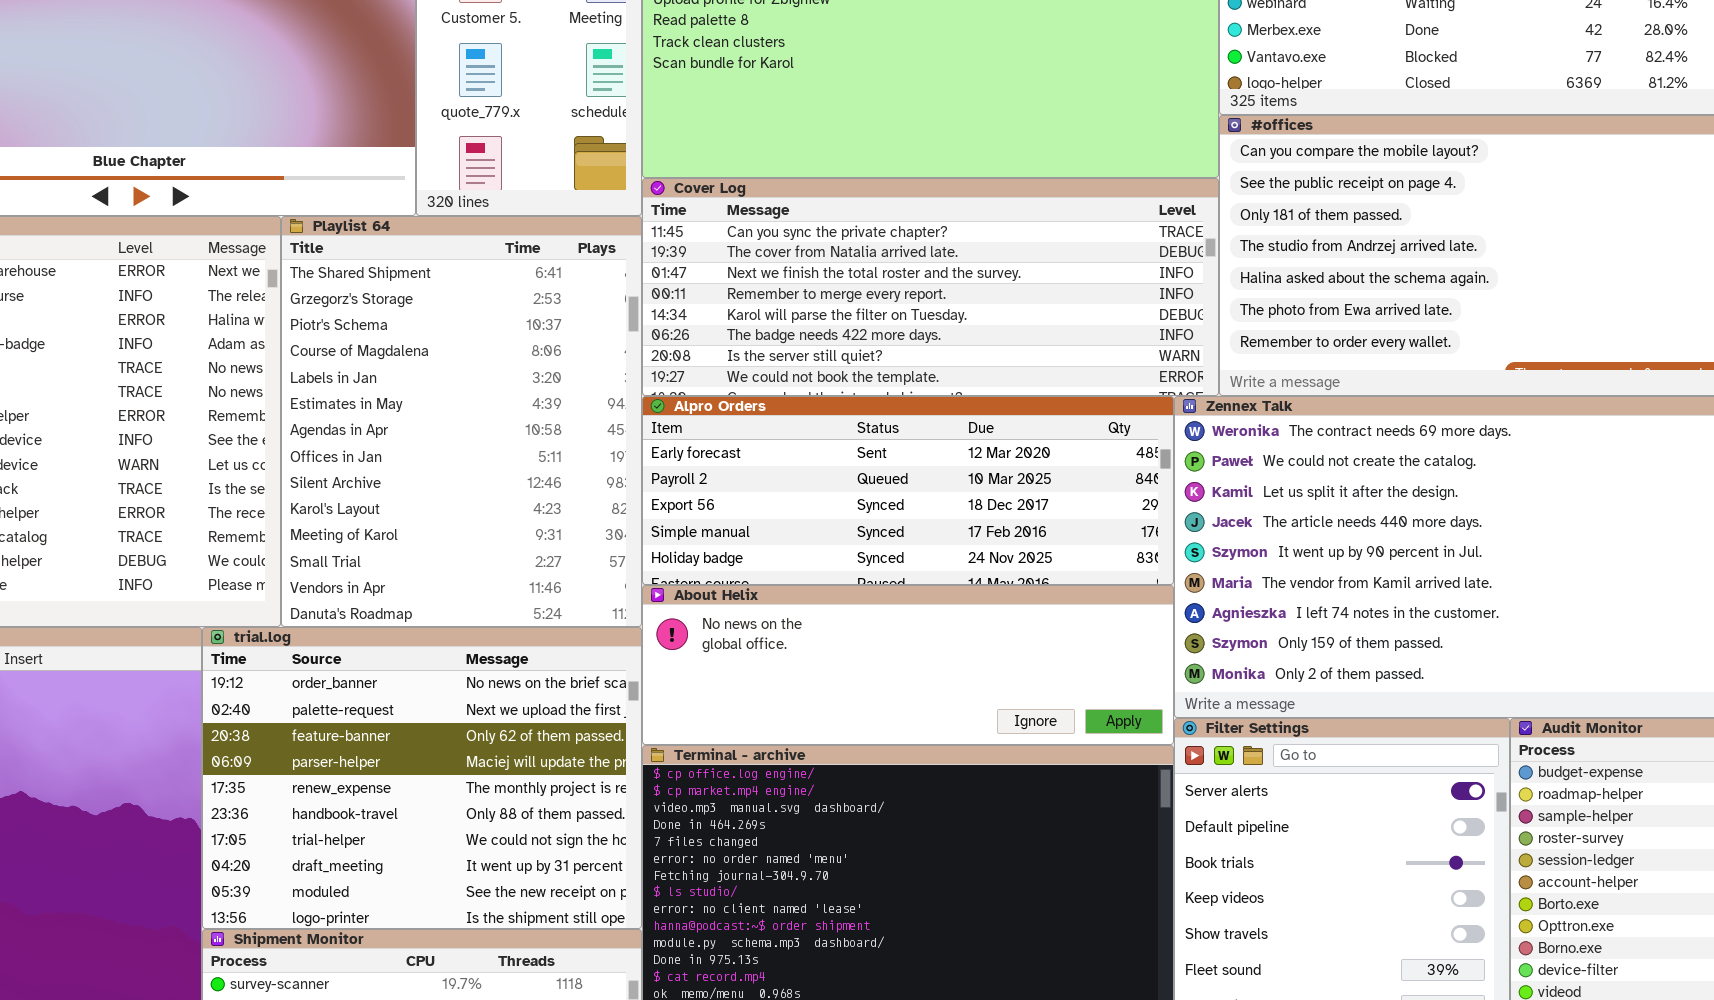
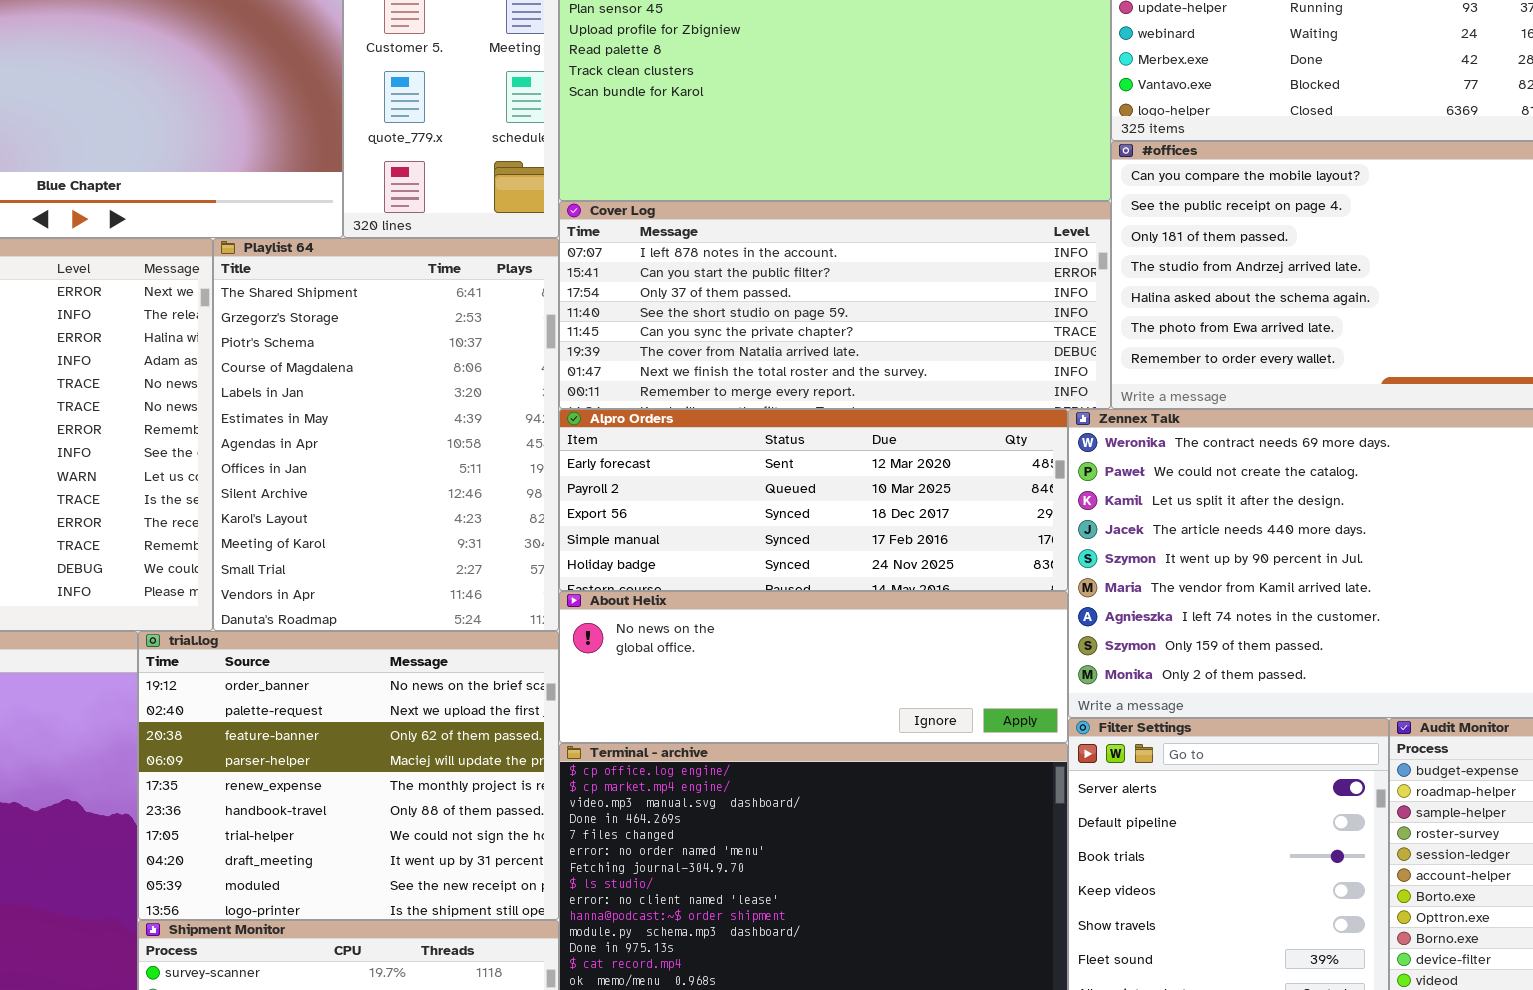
Cover Log: [642,178,1219,396] -> [559,201,1111,409], scrolled up 4 rows

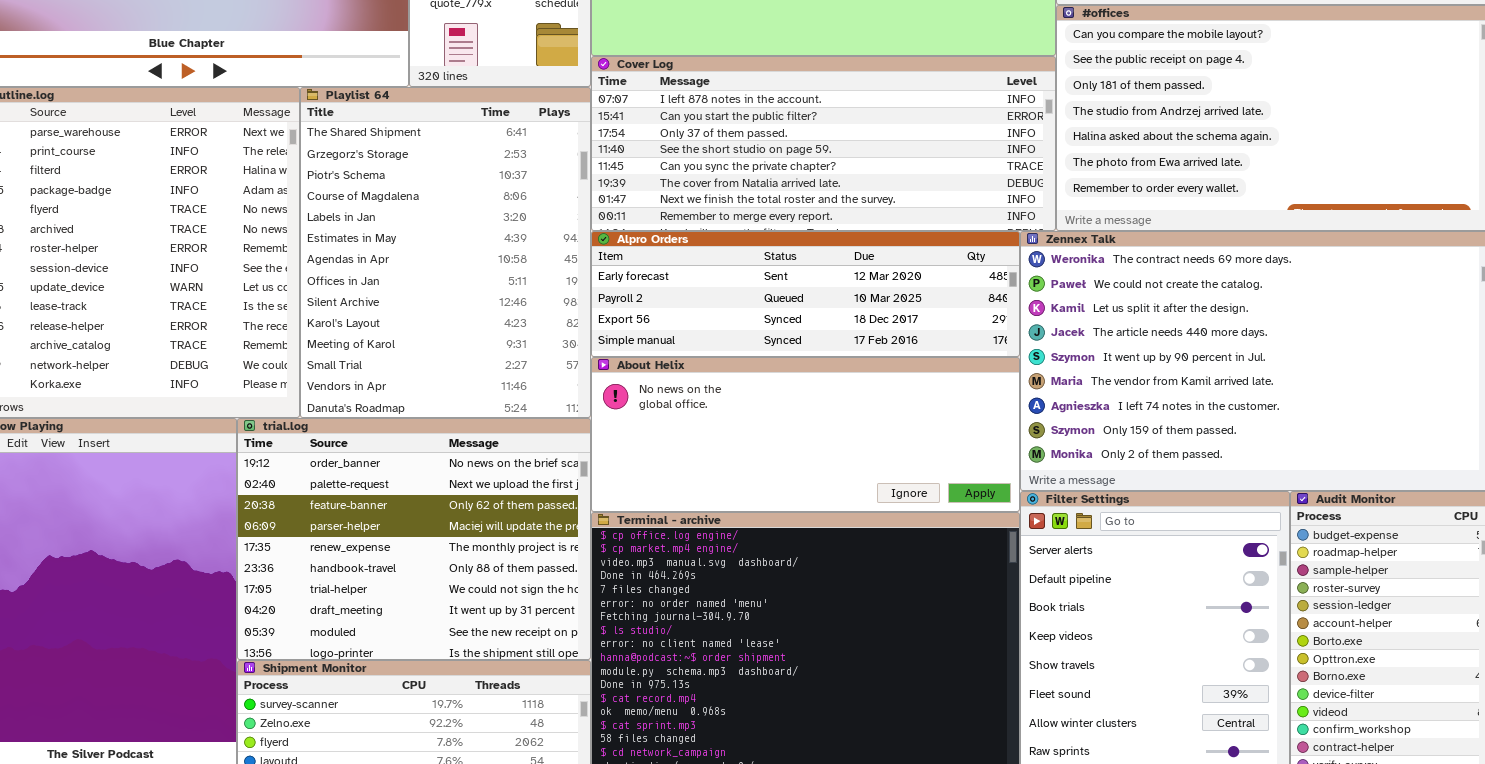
Alpro Orders: [559,409,1068,591] -> [591,231,1020,357], resized
About Helix: [559,591,1068,743] -> [591,357,1020,512], resized

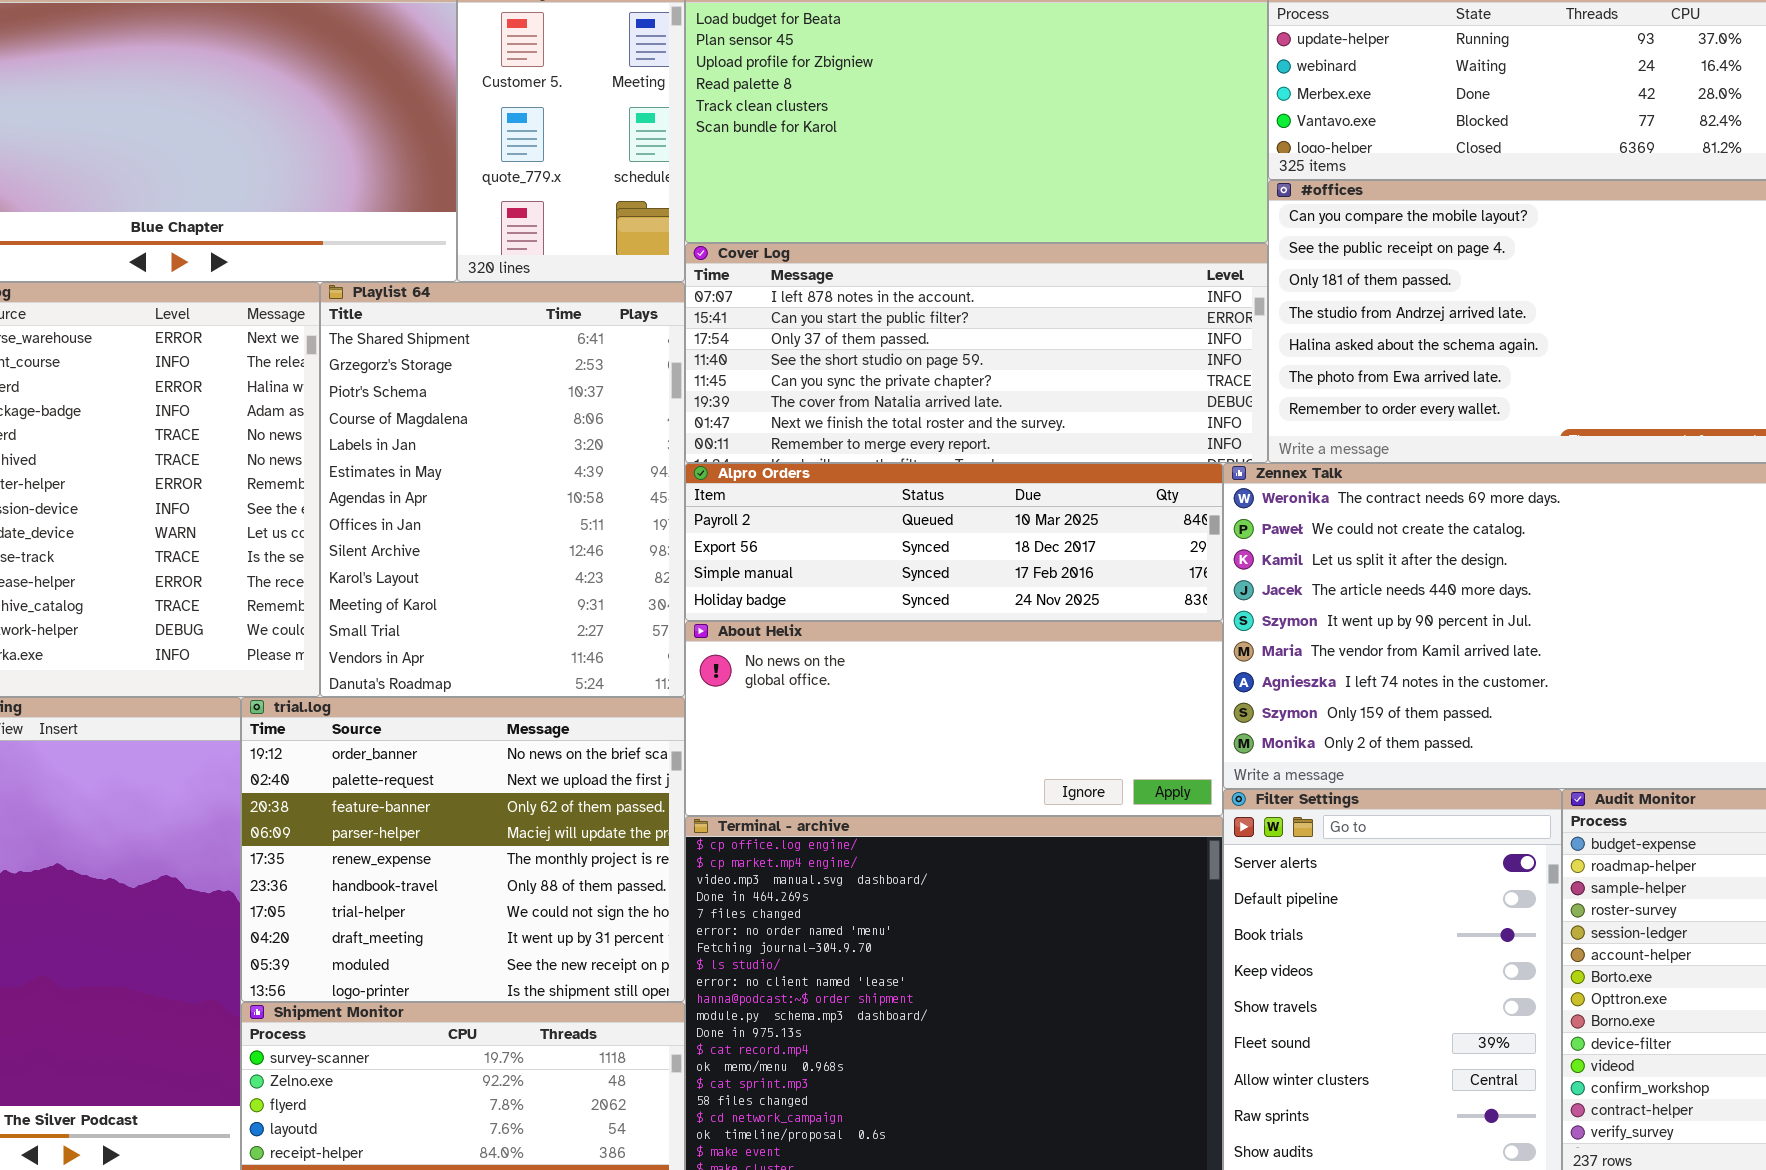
Alpro Orders: [591,231,1020,357] -> [685,463,1223,621], scrolled down 1 row

